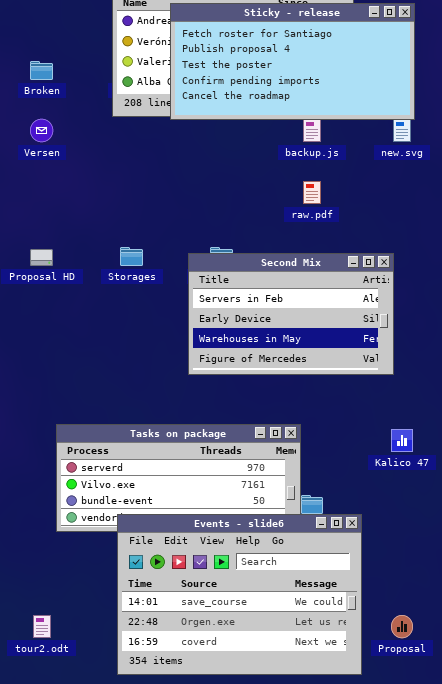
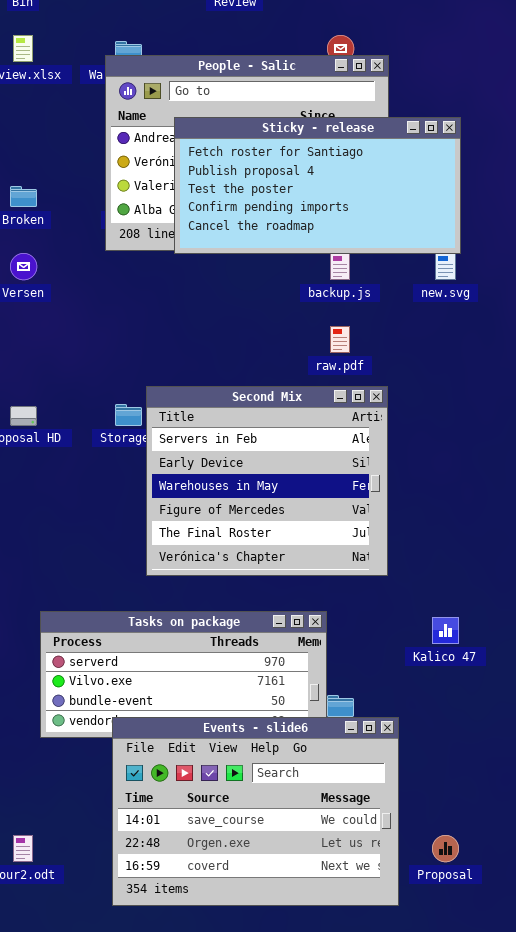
Second Mix: [188,253,394,375] -> [146,386,388,576], moved, resized

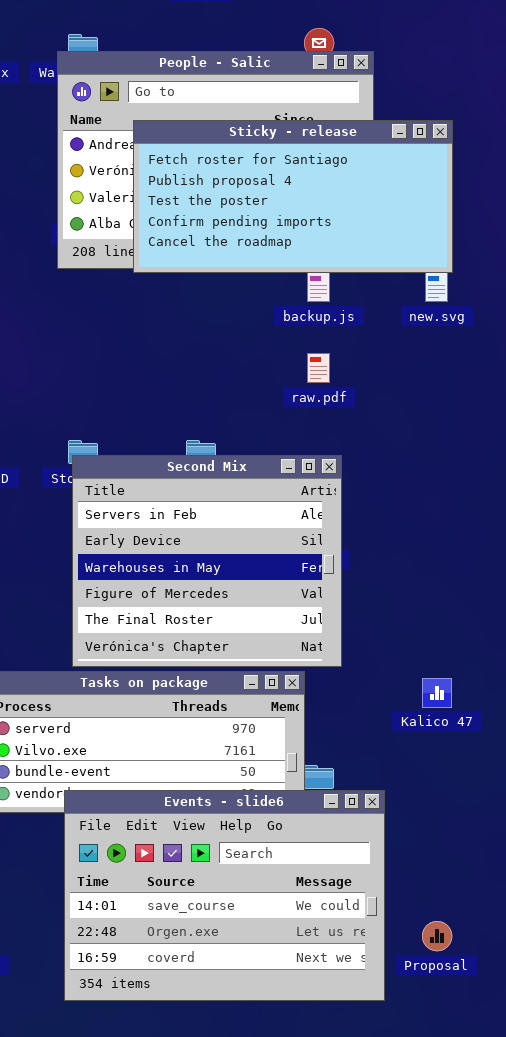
Second Mix: [146,386,388,576] -> [72,455,342,667], moved

